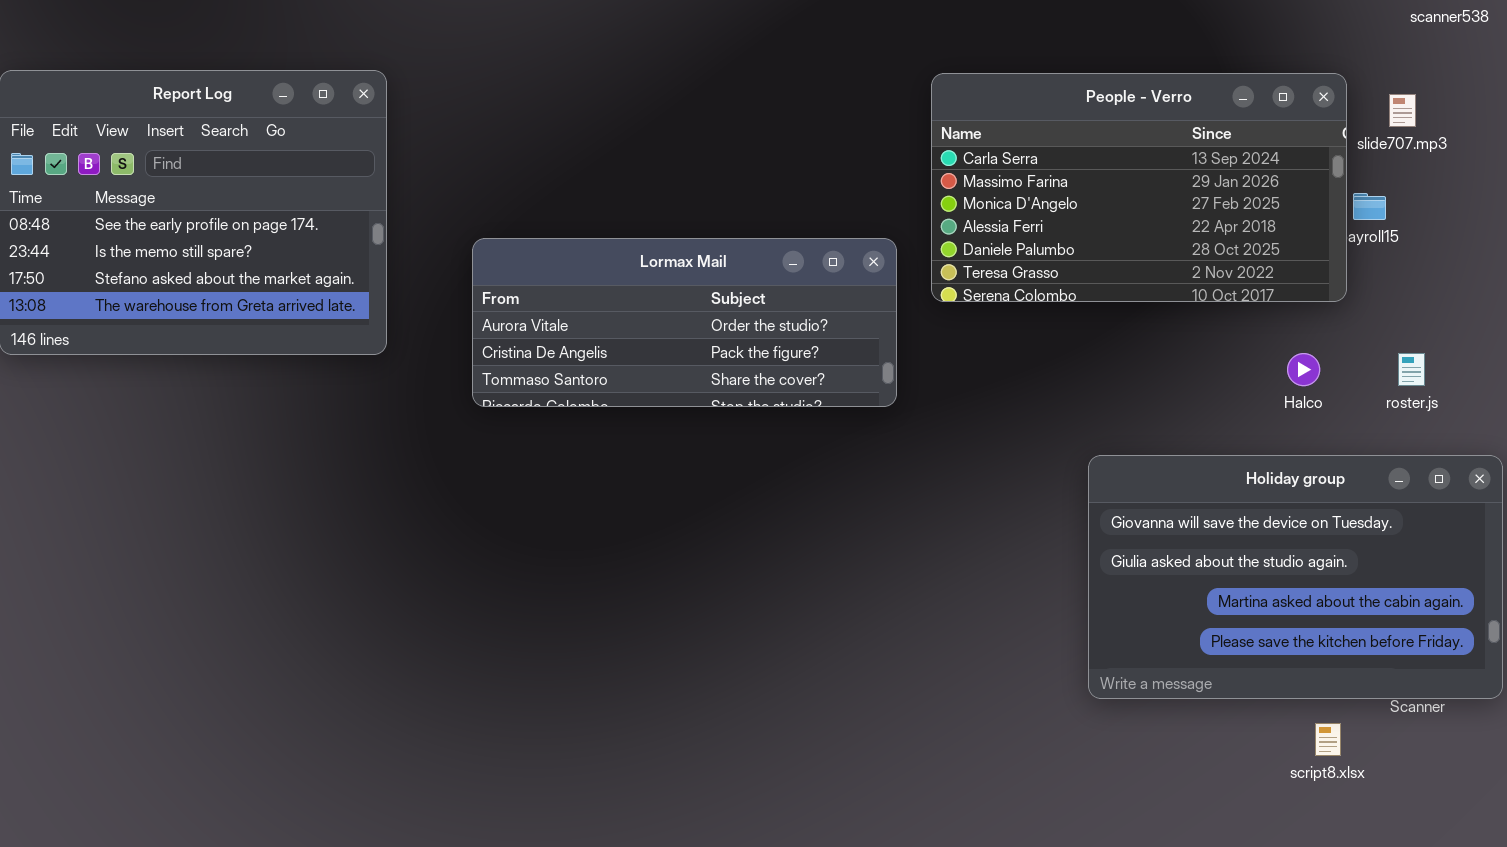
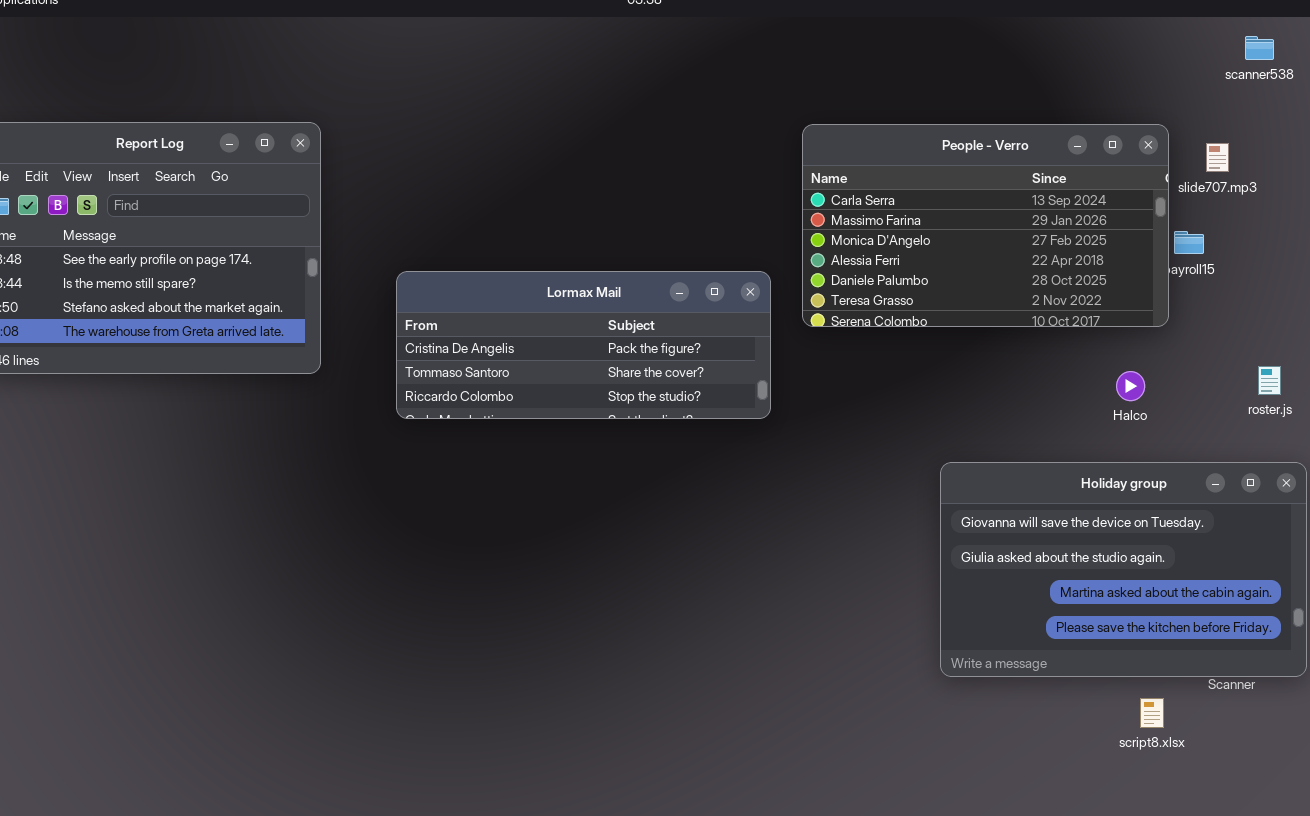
Lormax Mail: [472,238,897,407] -> [396,271,771,419], scrolled down 1 row
roster.js: [1398,353,1425,386] -> [1258,366,1281,395], moved

